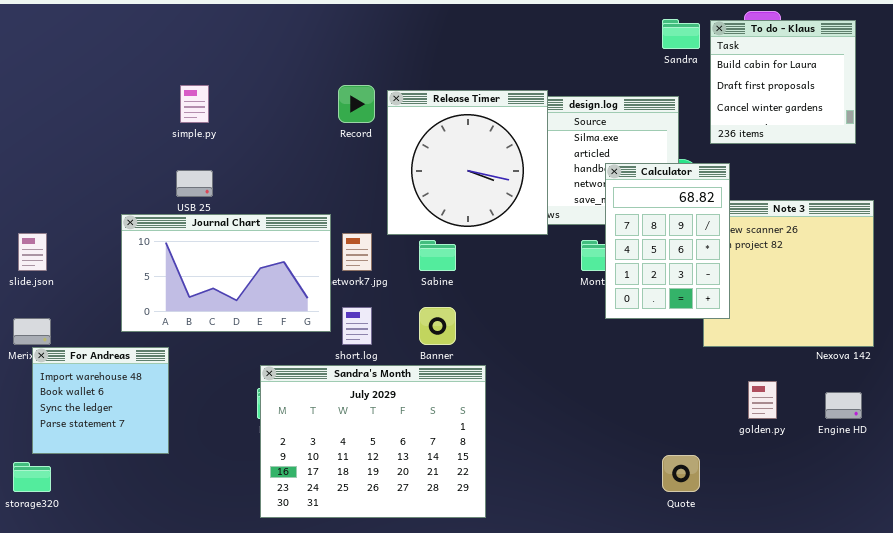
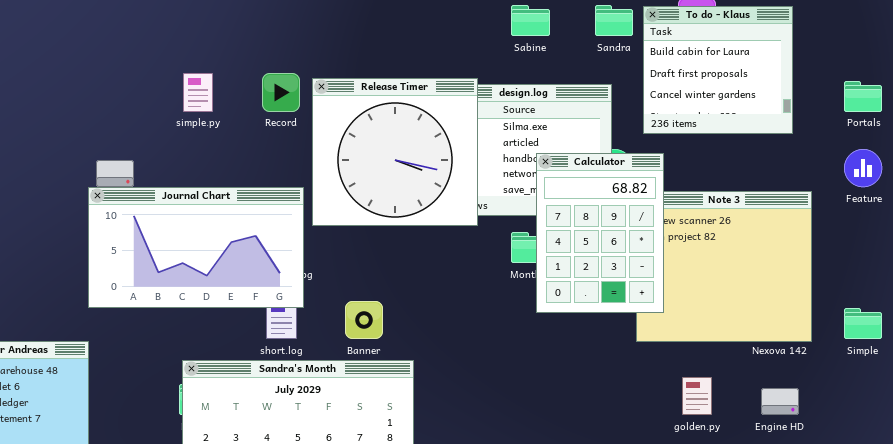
simple.py: [180,85,209,123] -> [183,73,213,112], moved
Journal Chart: [121,214,331,332] -> [88,187,304,308], moved
Sabine: [419,240,456,271] -> [511,5,550,36], moved

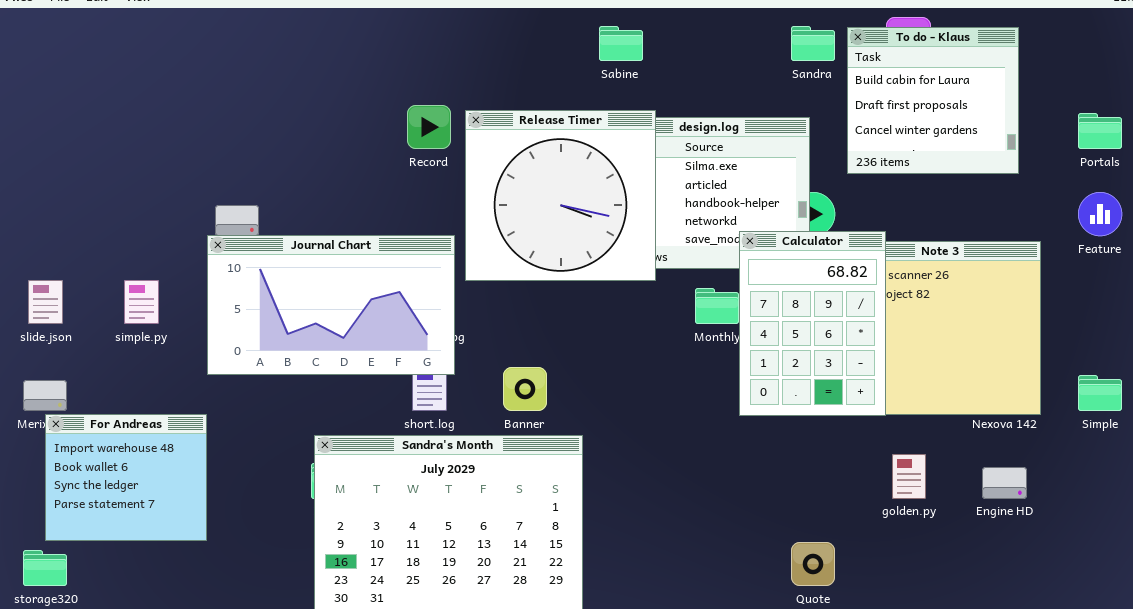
Sabine: [511,5,550,36] -> [599,26,643,61], moved
simple.py: [183,73,213,112] -> [124,280,159,324], moved
Calculator: [536,153,664,313] -> [739,231,886,416], moved

